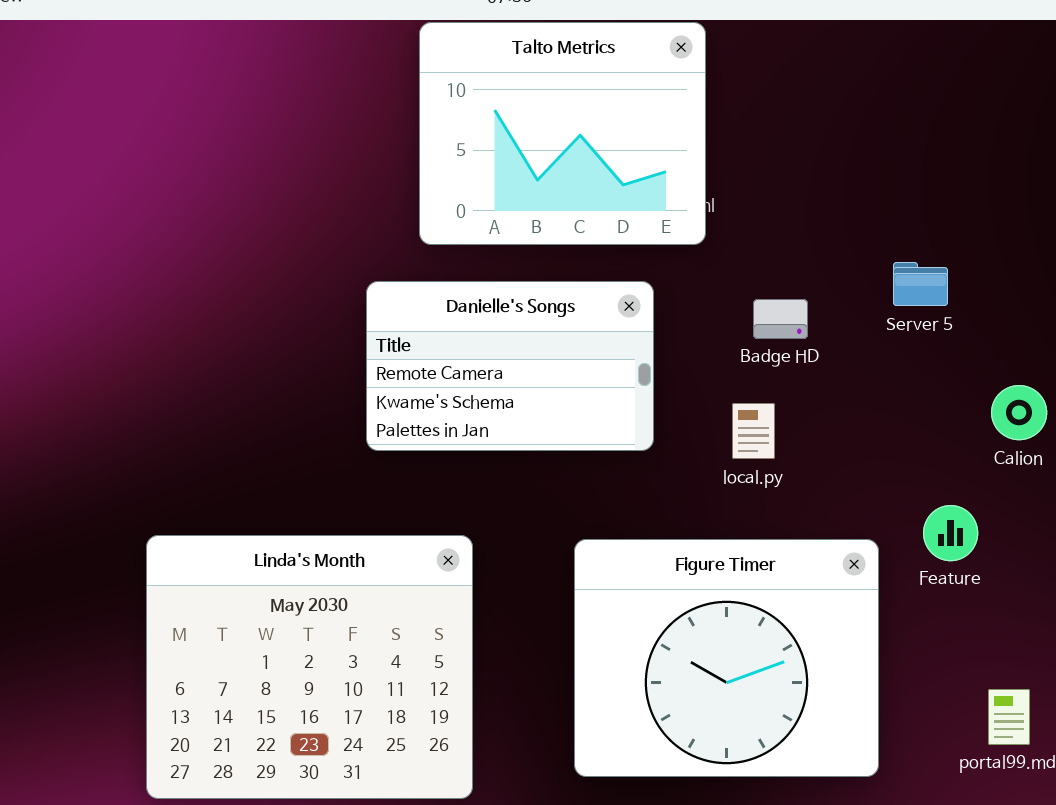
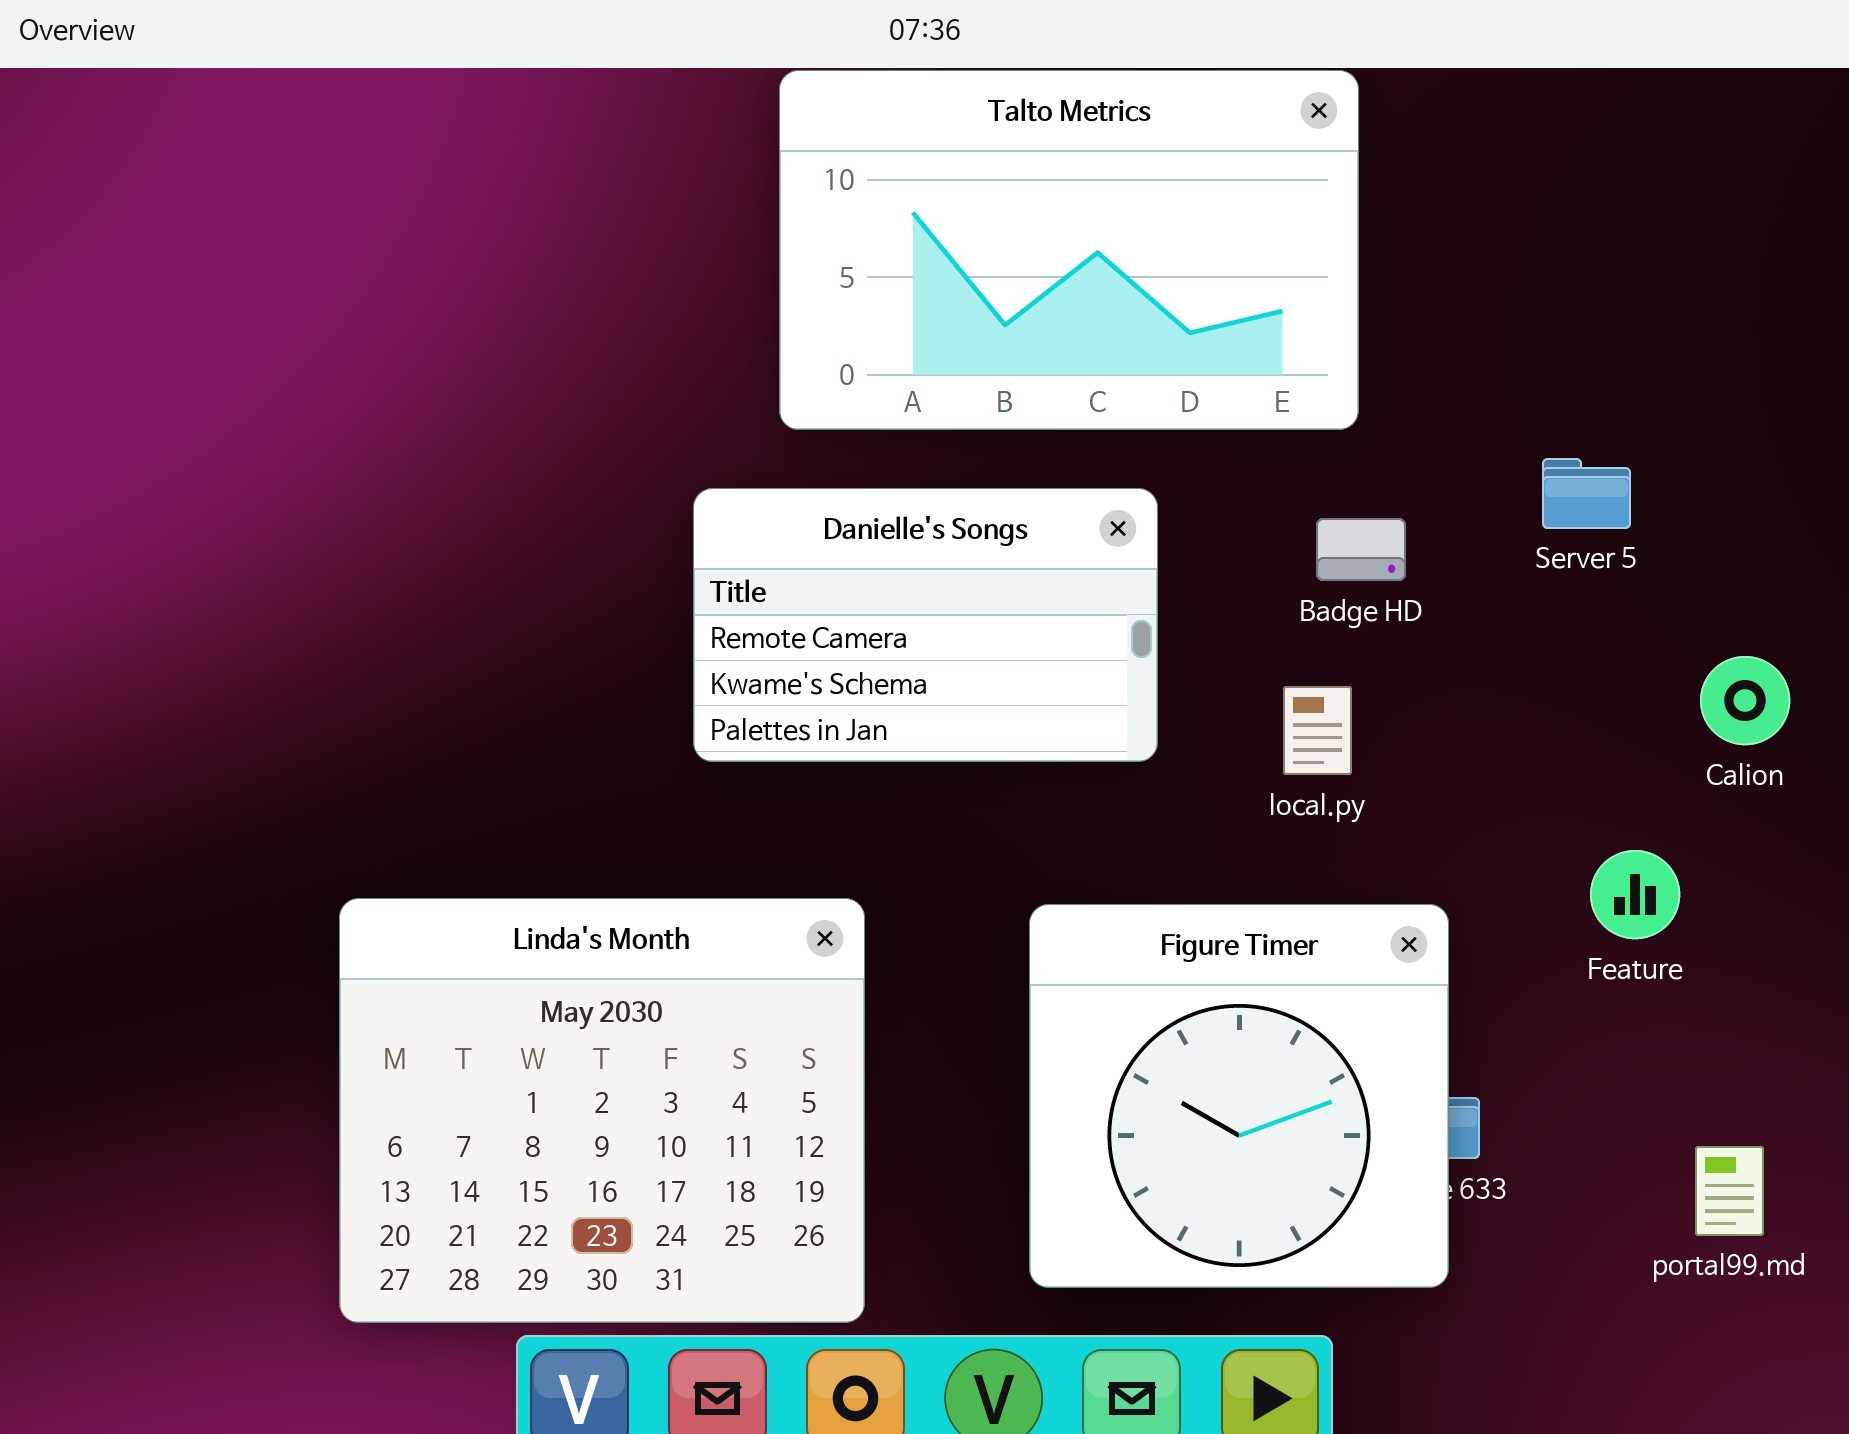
Talto Metrics: [419,22,706,245] -> [779,70,1359,430], resized
Figure Timer: [574,539,879,777] -> [1029,904,1449,1288], resized

